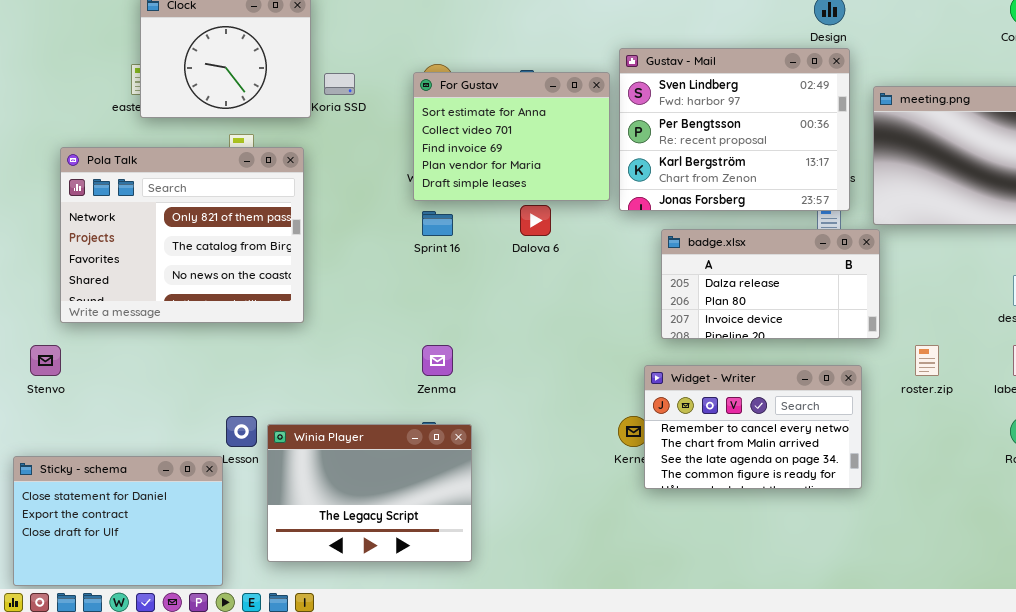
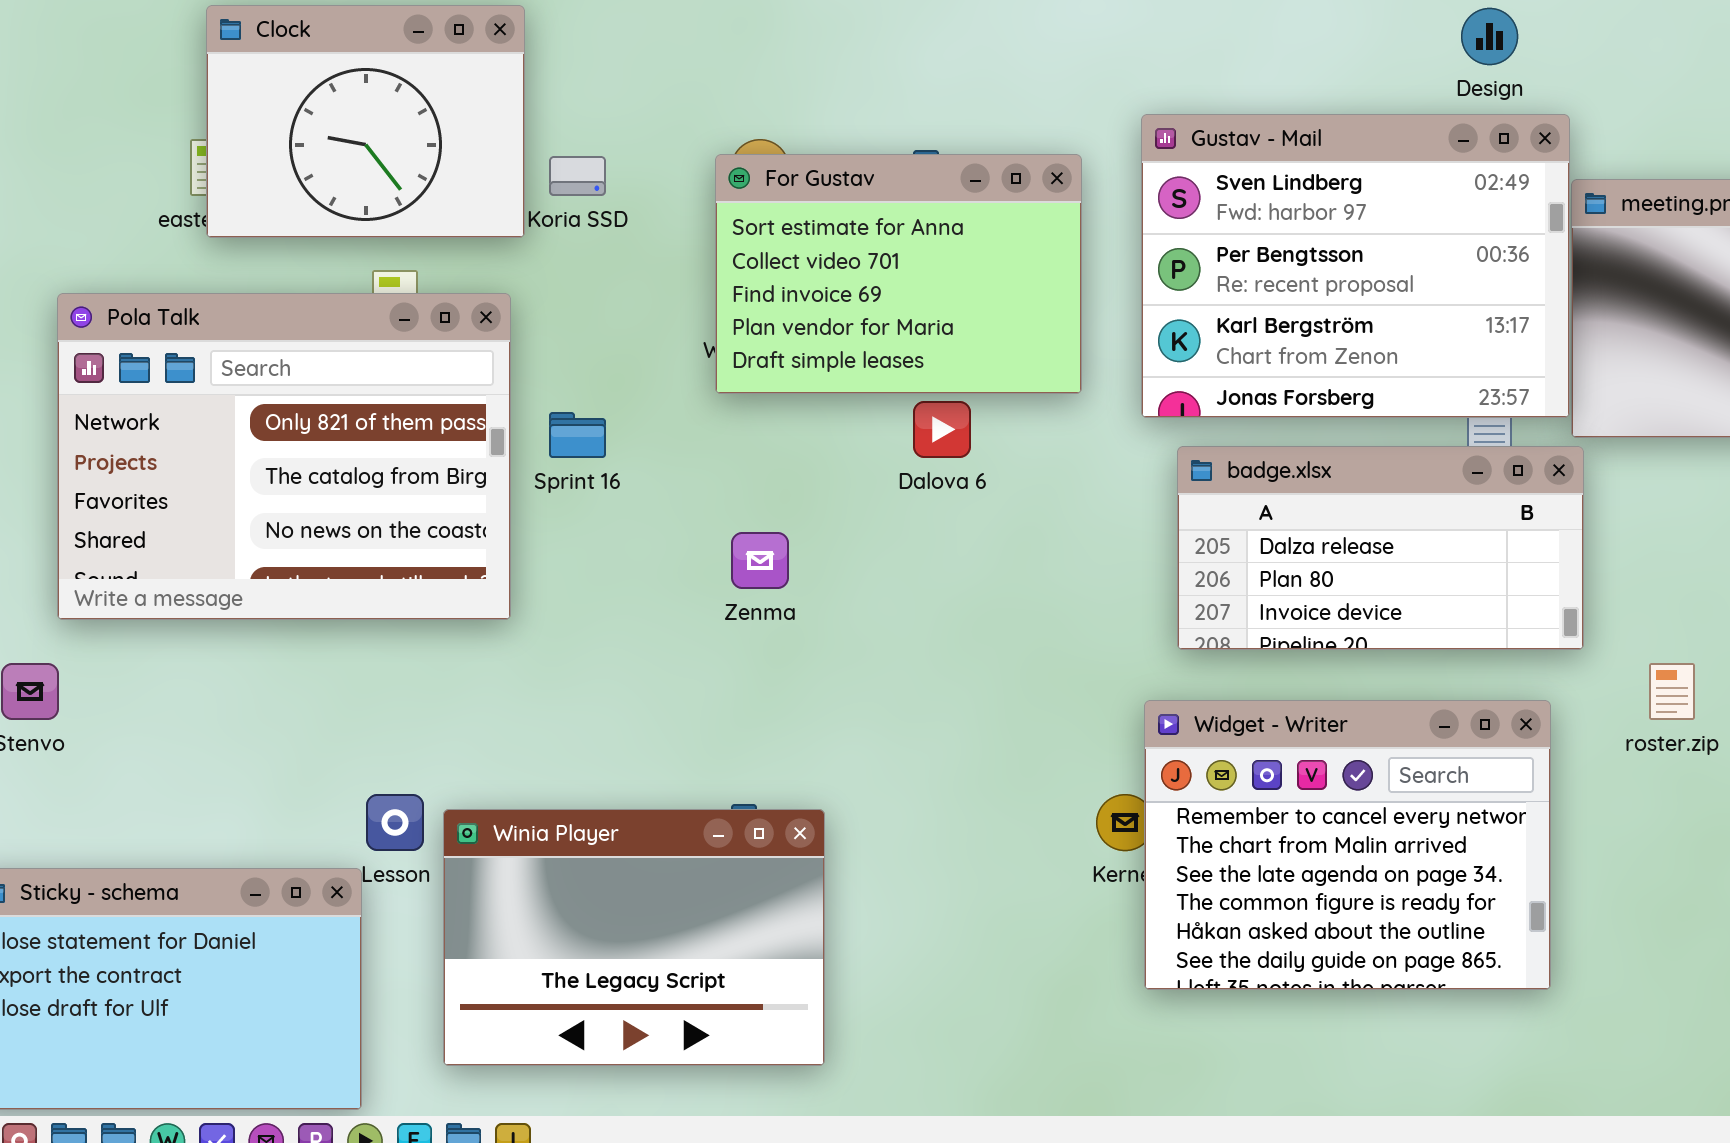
Gustav - Mail: [619,48,850,211] -> [1141,114,1570,418], moved
Sprint 16: [422,211,453,236] -> [549,412,606,458], moved
Zenma: [422,345,453,376] -> [731,532,789,589], moved
Widget - Writer: [644,365,862,489] -> [1144,700,1551,990], resized

